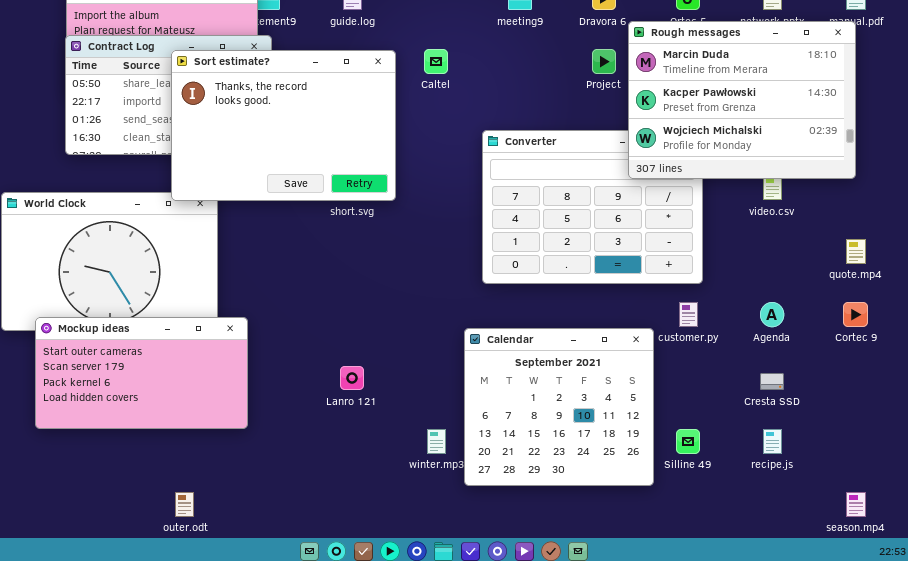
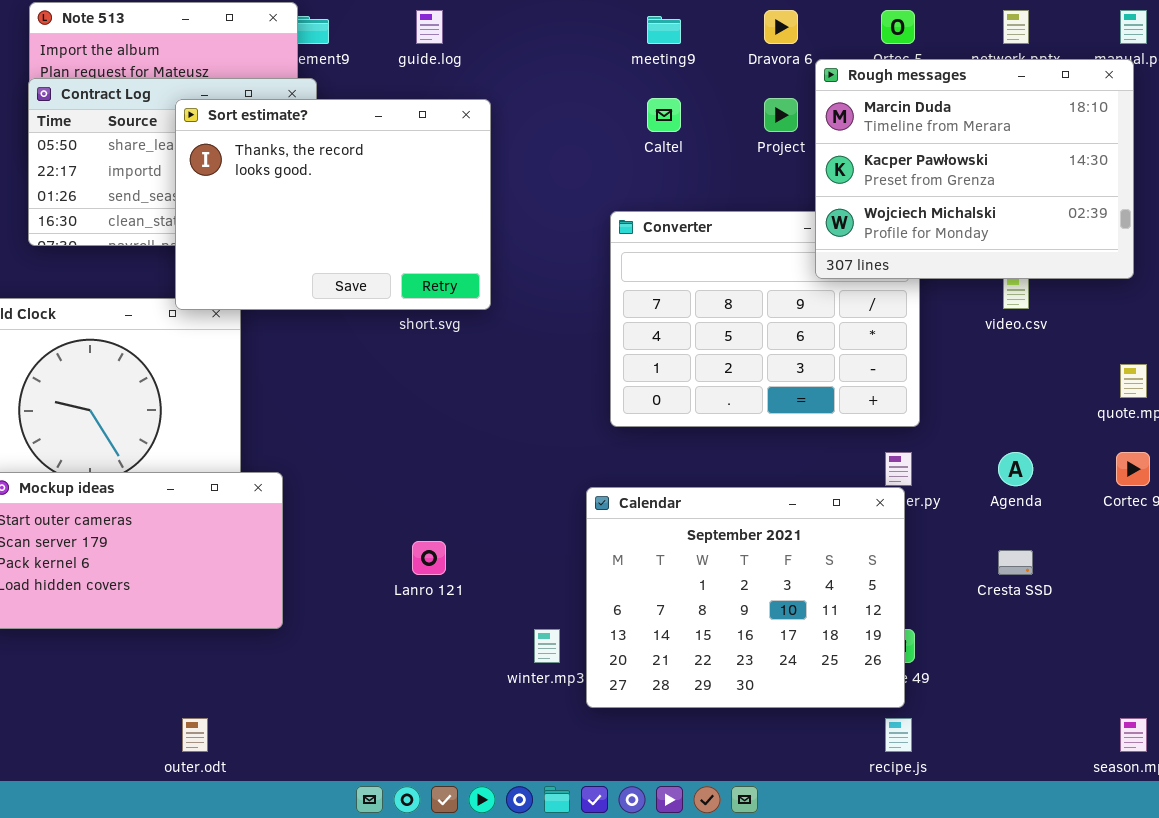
Caltel: [424,49,448,74] -> [647,98,681,132], moved
Calendar: [464,328,654,486] -> [586,487,905,708], resized
recipe.js: [763,429,782,454] -> [885,718,912,752], moved

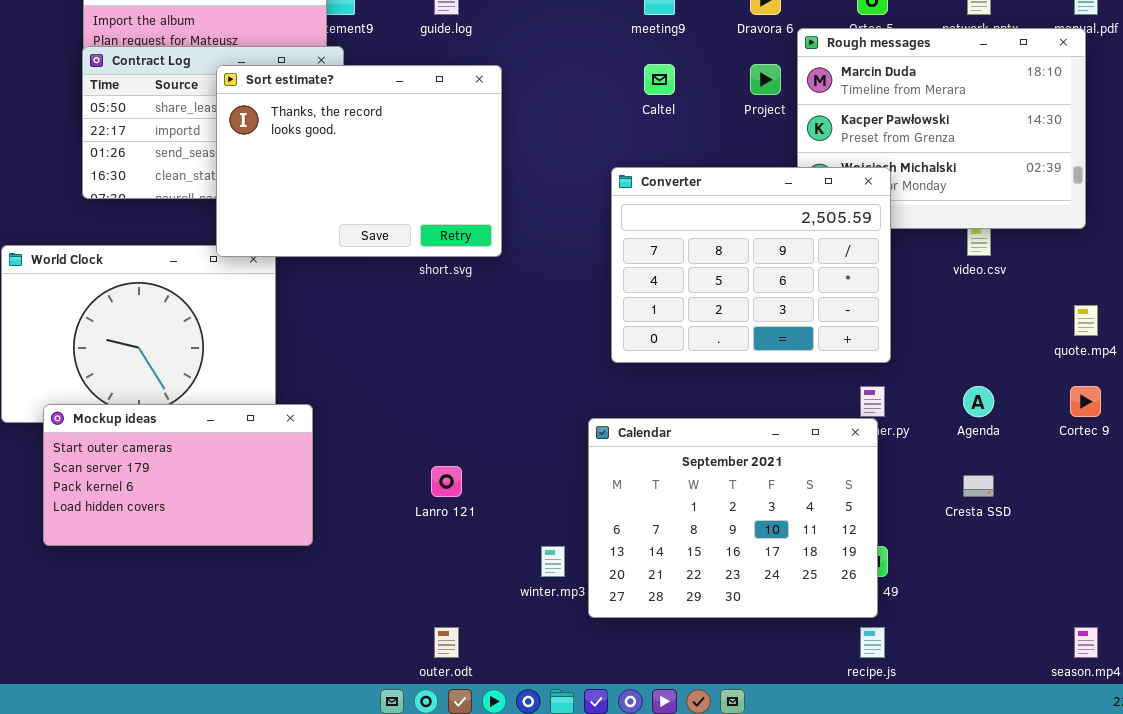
Converter: [610,211,920,427] -> [611,167,891,363], raised
outer.odt: [182,718,208,752] -> [434,627,459,658], moved

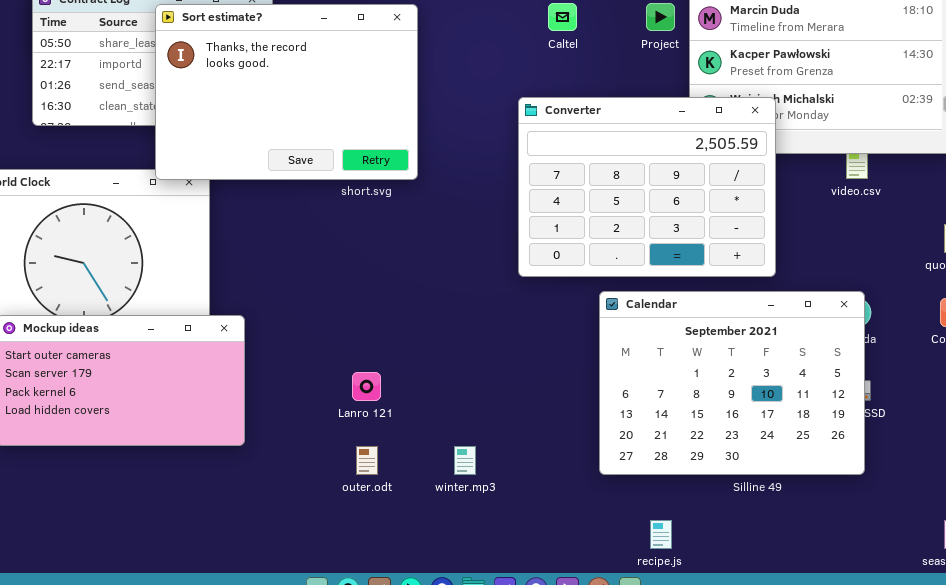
Calendar: [588,418,878,618] -> [599,291,865,475], moved
outer.odt: [434,627,459,658] -> [356,446,378,475], moved
recipe.js: [860,627,885,658] -> [650,520,672,549], moved

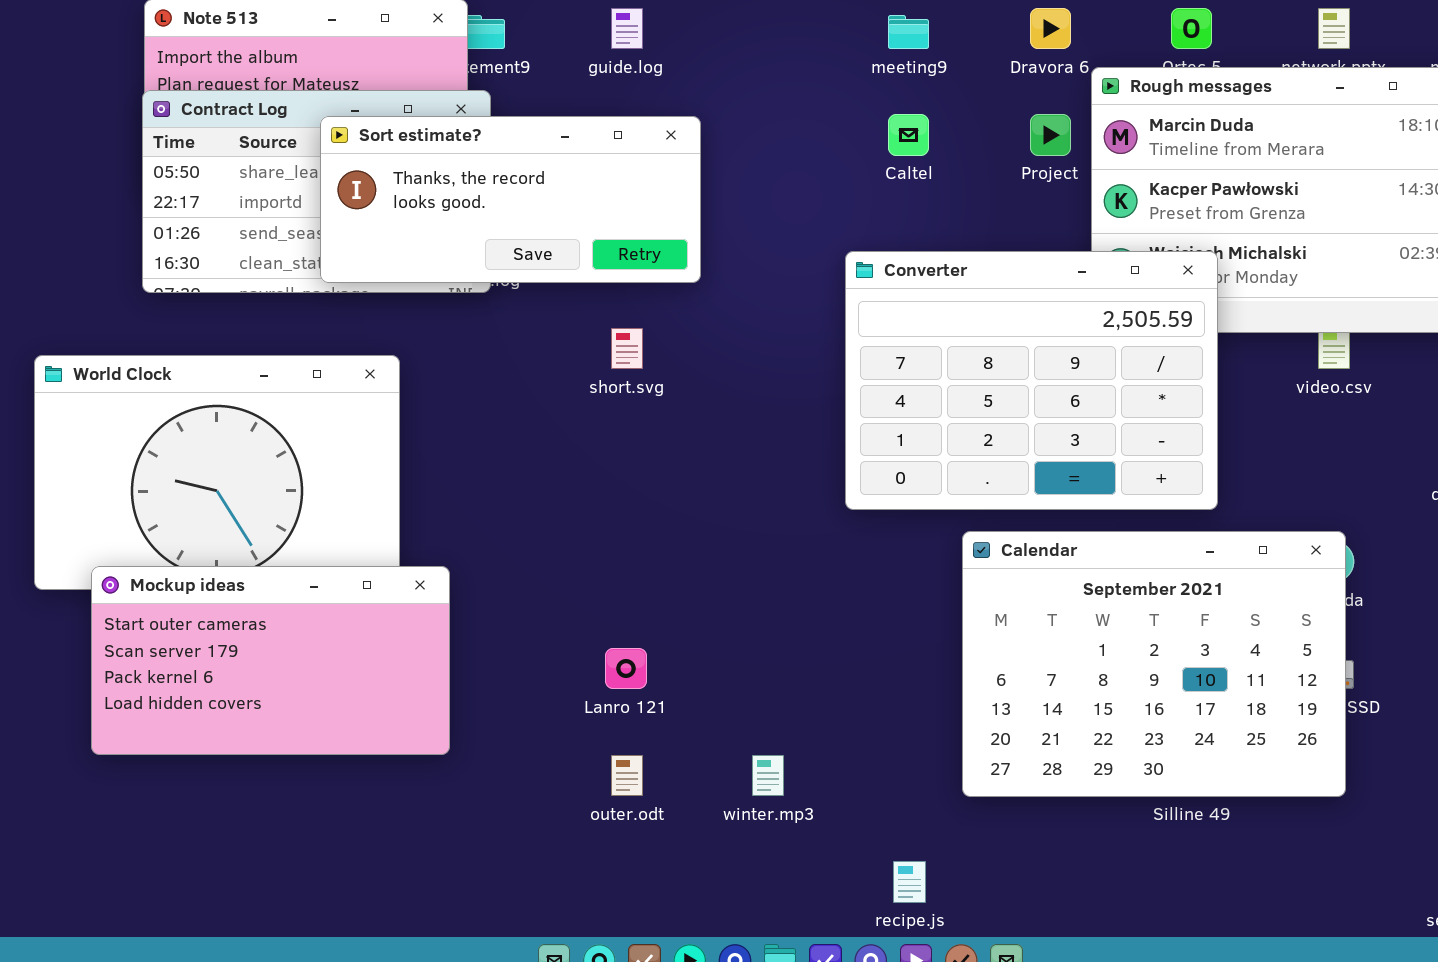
Sort estimate?: [155,4,418,180] -> [320,116,701,283], resized
recipe.js: [650,520,672,549] -> [893,861,926,903], moved

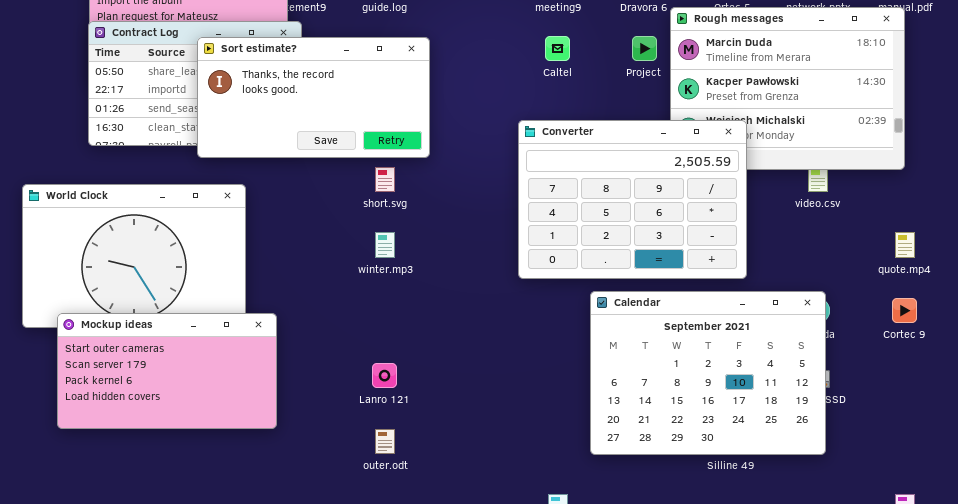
Sort estimate?: [320,116,701,283] -> [197,37,430,158], resized
winter.mp3: [752,755,784,796] -> [375,232,395,258], moved

